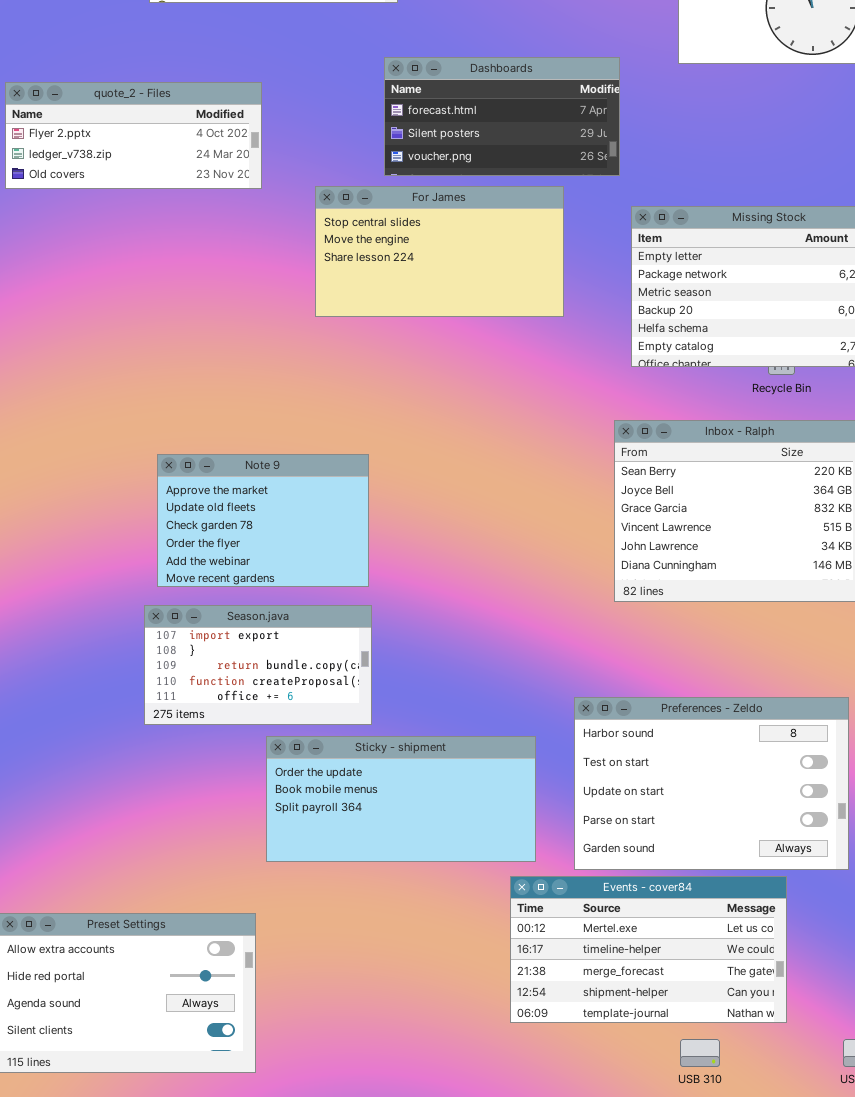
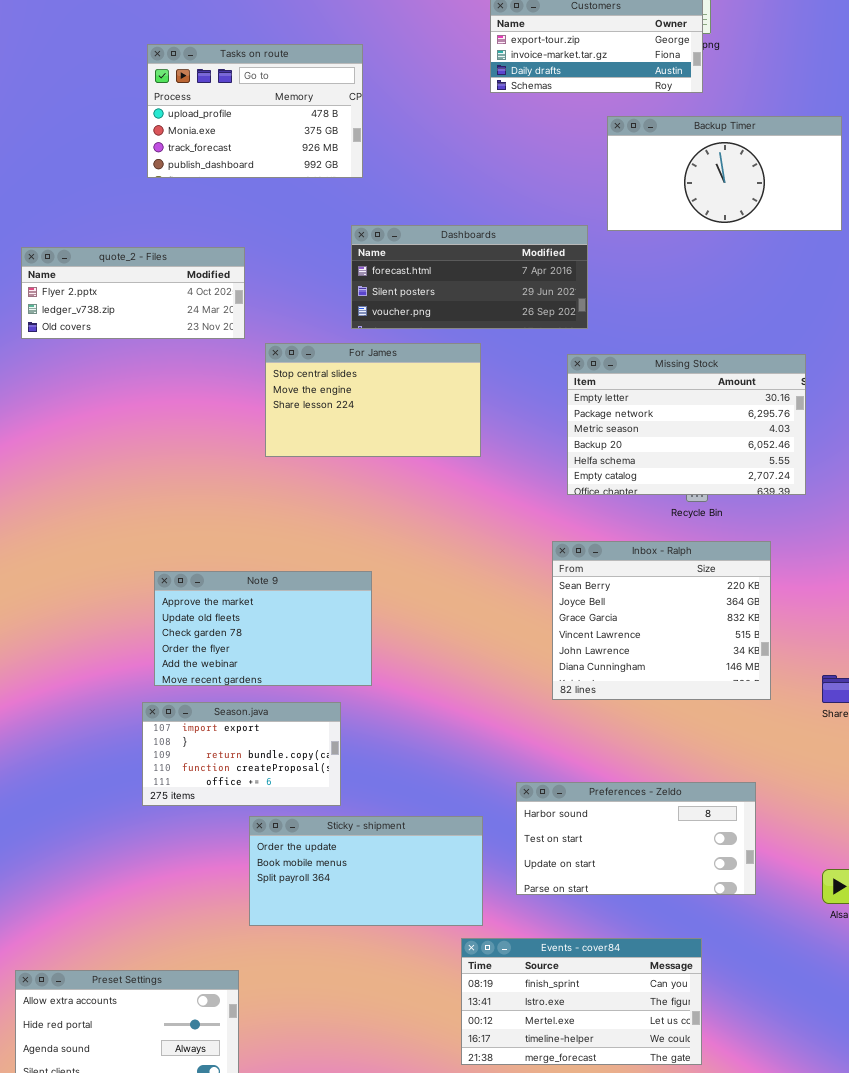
Dashboards: [384,57,620,176] -> [351,225,588,329], resized
For James: [315,186,564,317] -> [265,343,481,457], moved
Note 9: [157,454,369,587] -> [154,571,372,686], resized
Preferences - Zeldo: [574,697,849,870] -> [516,782,756,895], resized
Events - cover84: [510,876,787,1023] -> [461,938,702,1065], scrolled up 2 rows

